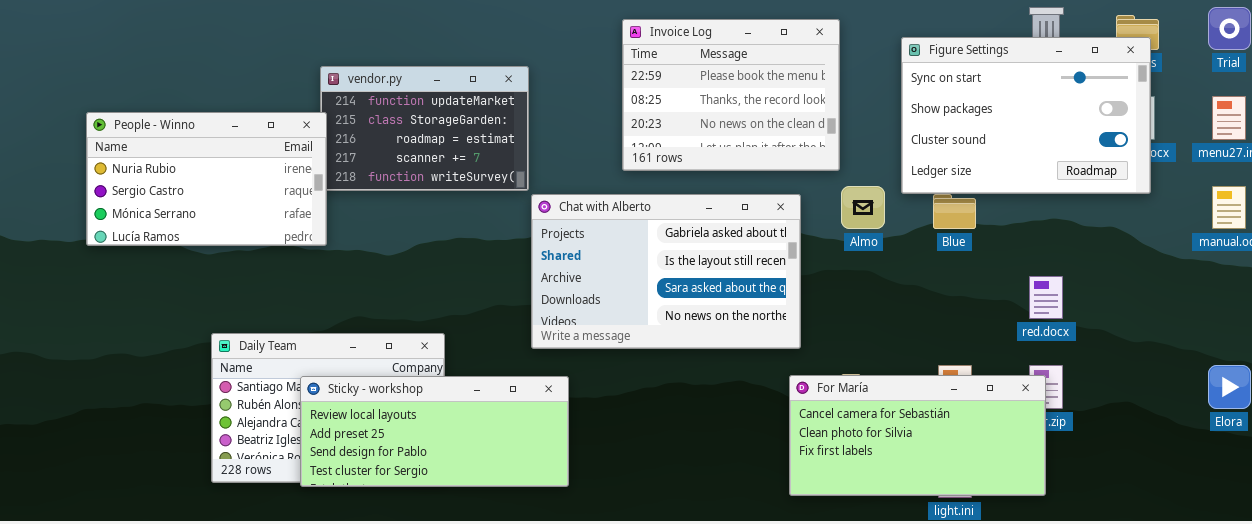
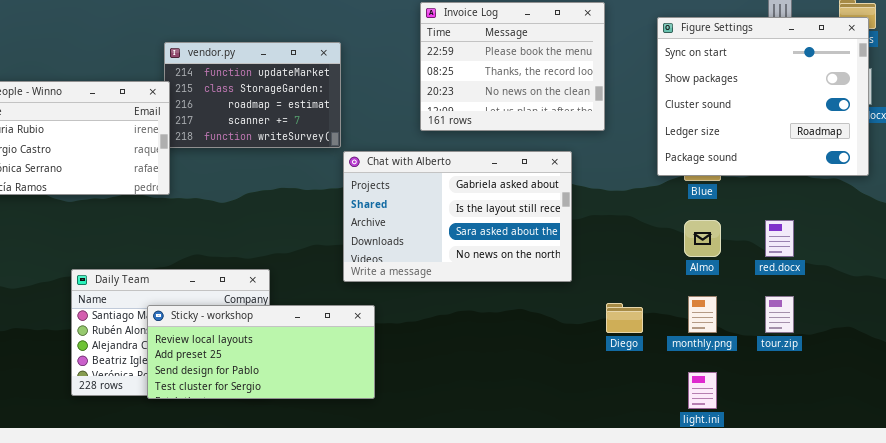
Figure Settings: [901,37,1151,194] -> [657,17,869,176], resized
Almo: [841,186,885,229] -> [684,220,721,257], moved
For María: [789,375,1046,496] -> none, closed

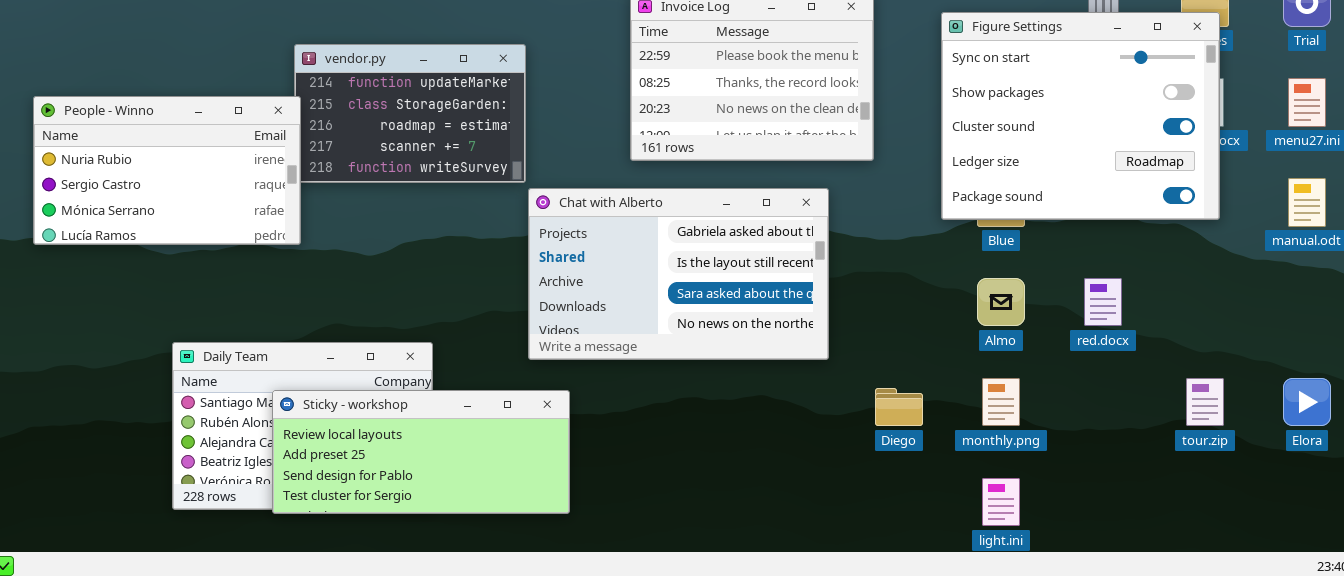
tour.zip: [765,296,794,333] -> [1186,378,1224,426], moved

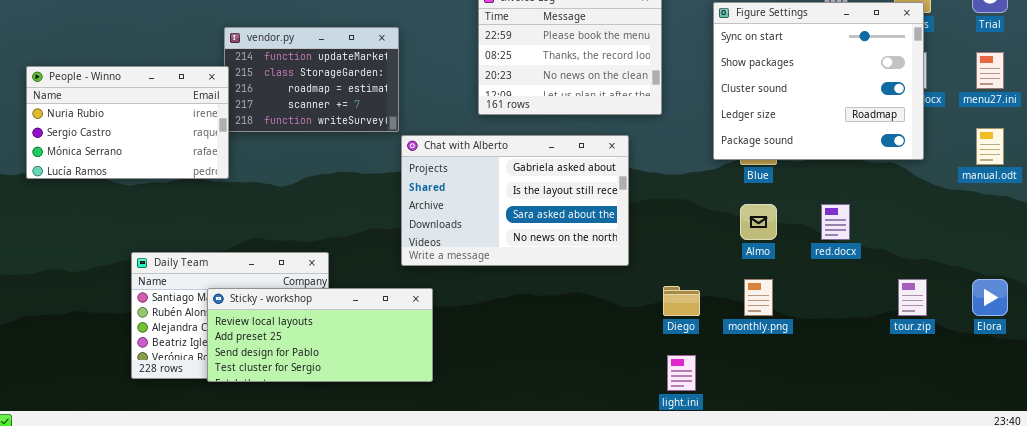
light.ini: [982,478,1020,526] -> [667,355,696,391], moved

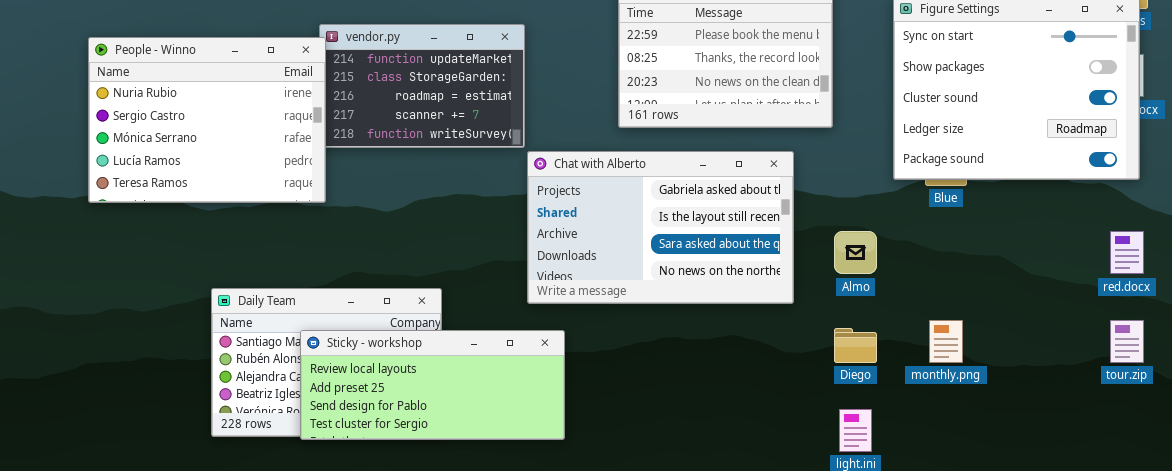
People - Winno: [26,66,229,179] -> [88,37,326,203], resized
Almo: [740,204,777,240] -> [834,231,877,274], moved
red.docx: [821,204,850,240] -> [1110,231,1144,274], moved

